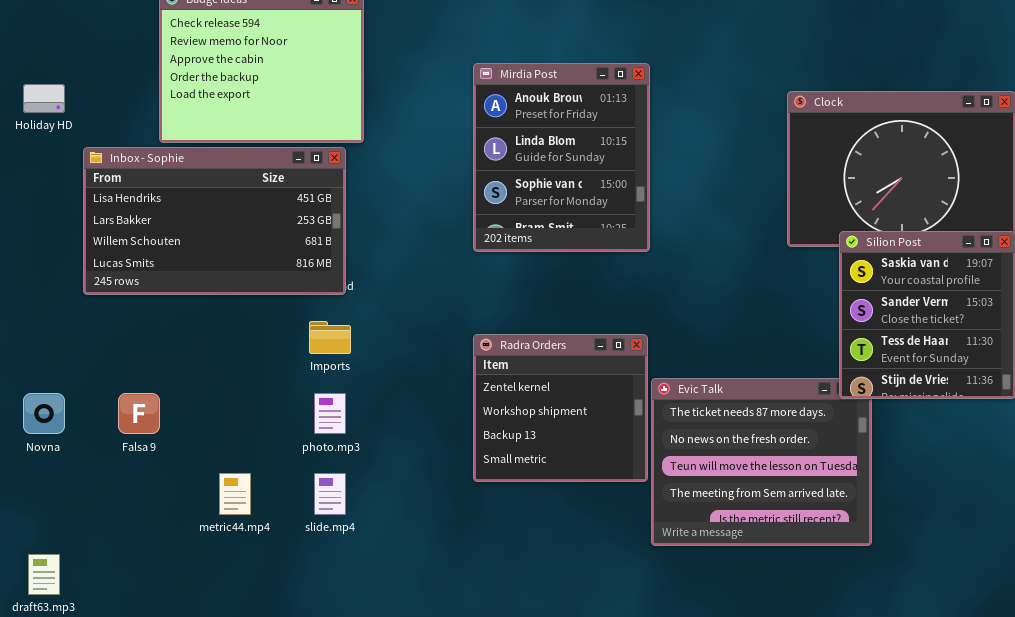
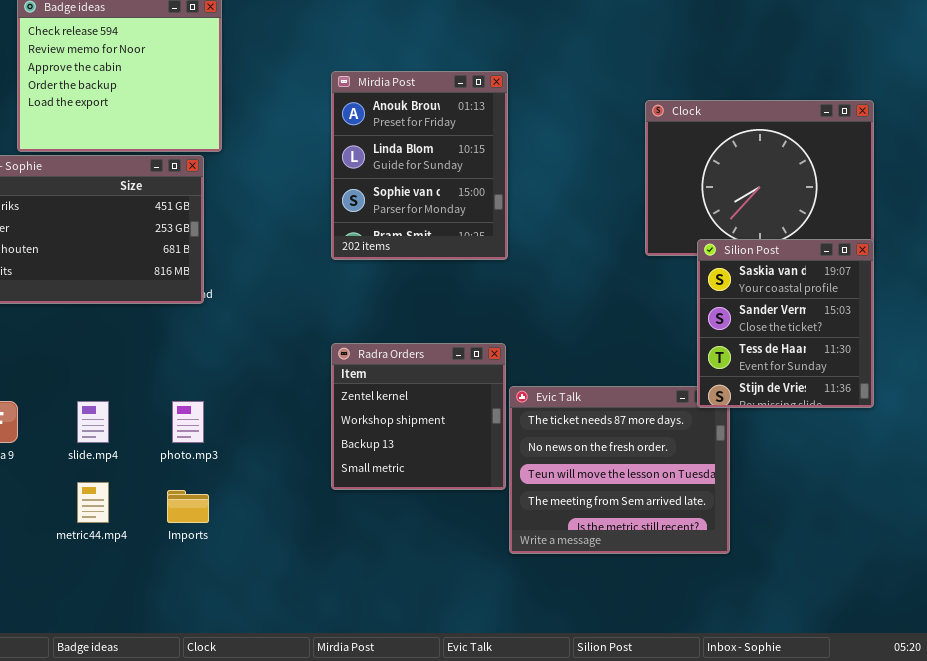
Imports: [309,321,351,354] -> [167,490,209,523], moved
slide.mp4: [314,473,346,515] -> [77,401,109,443], moved

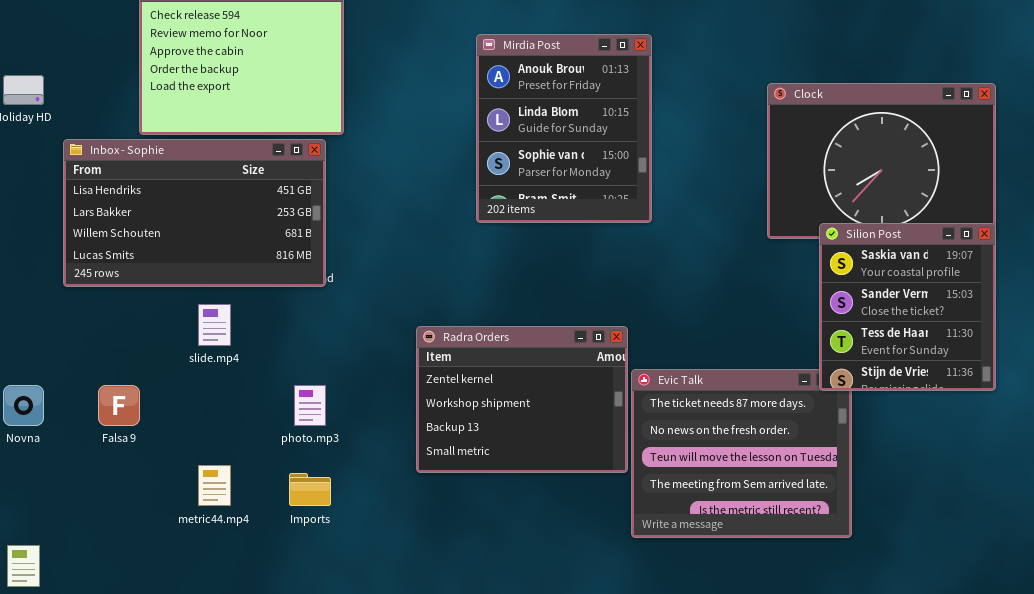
Mirdia Post: [331,71,508,260] -> [476,34,652,223], moved
Radra Orders: [331,343,506,490] -> [416,326,628,473], resized
slide.mp4: [77,401,109,443] -> [198,304,231,346], moved

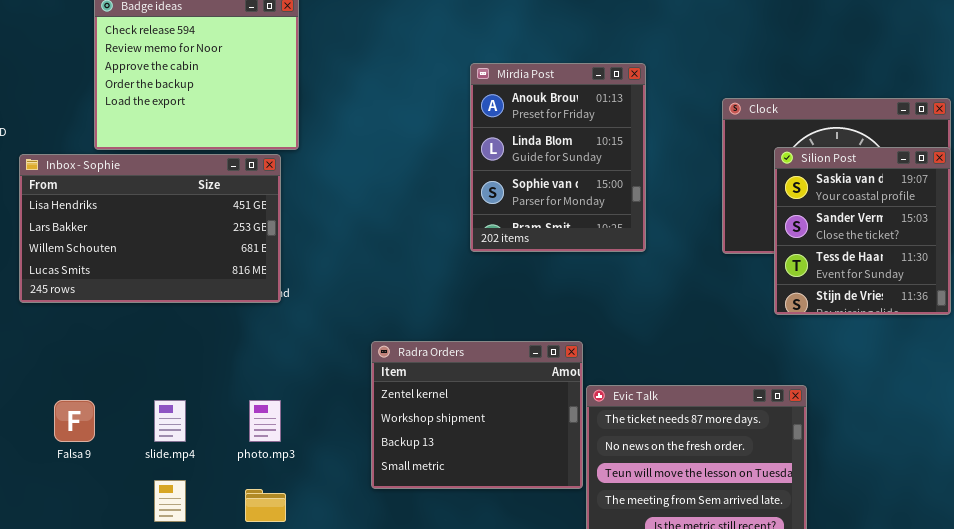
Mirdia Post: [476,34,652,223] -> [470,63,646,252], moved
Silion Post: [819,223,996,391] -> [774,147,951,315], moved
slide.mp4: [198,304,231,346] -> [154,400,186,442], moved

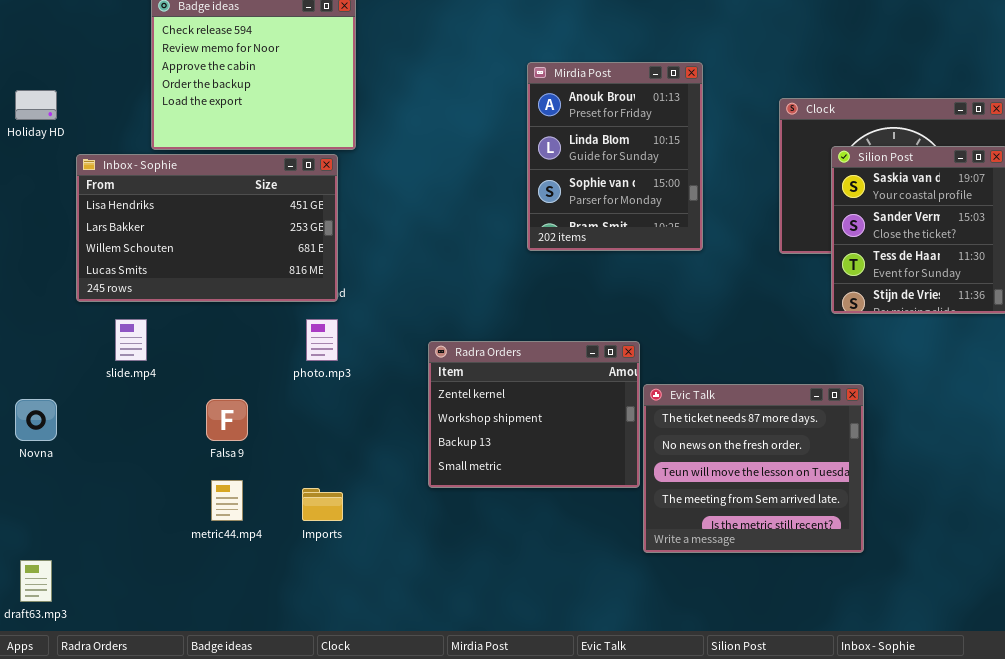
Falsa 9: [54,400,95,442] -> [206,399,248,441], moved
slide.mp4: [154,400,186,442] -> [115,319,147,361], moved
photo.mp3: [249,400,281,442] -> [306,319,338,361], moved

